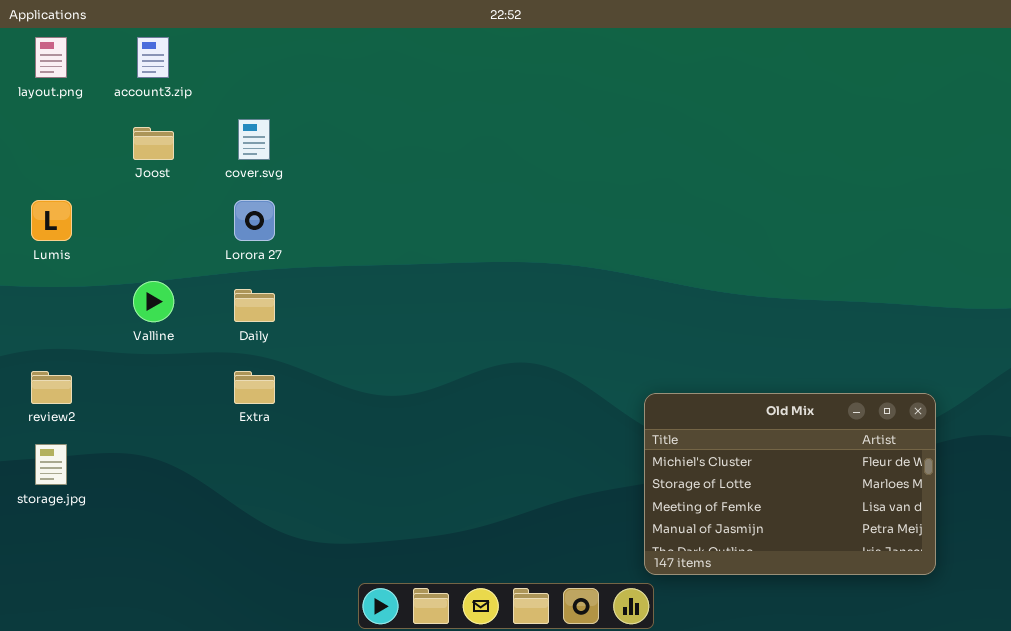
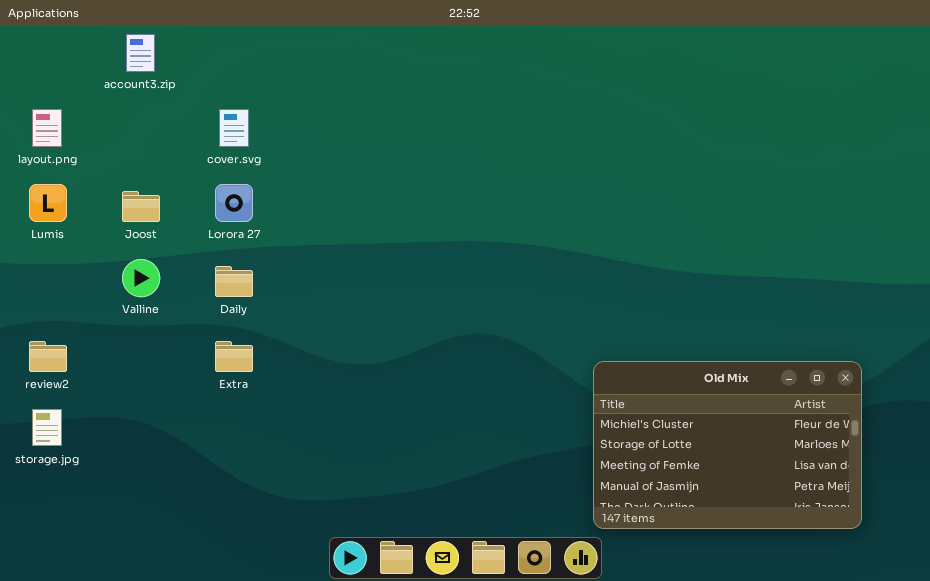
layout.png: [35,37,67,78] -> [32,109,62,147], moved
Joost: [133,127,174,160] -> [122,191,160,222], moved

